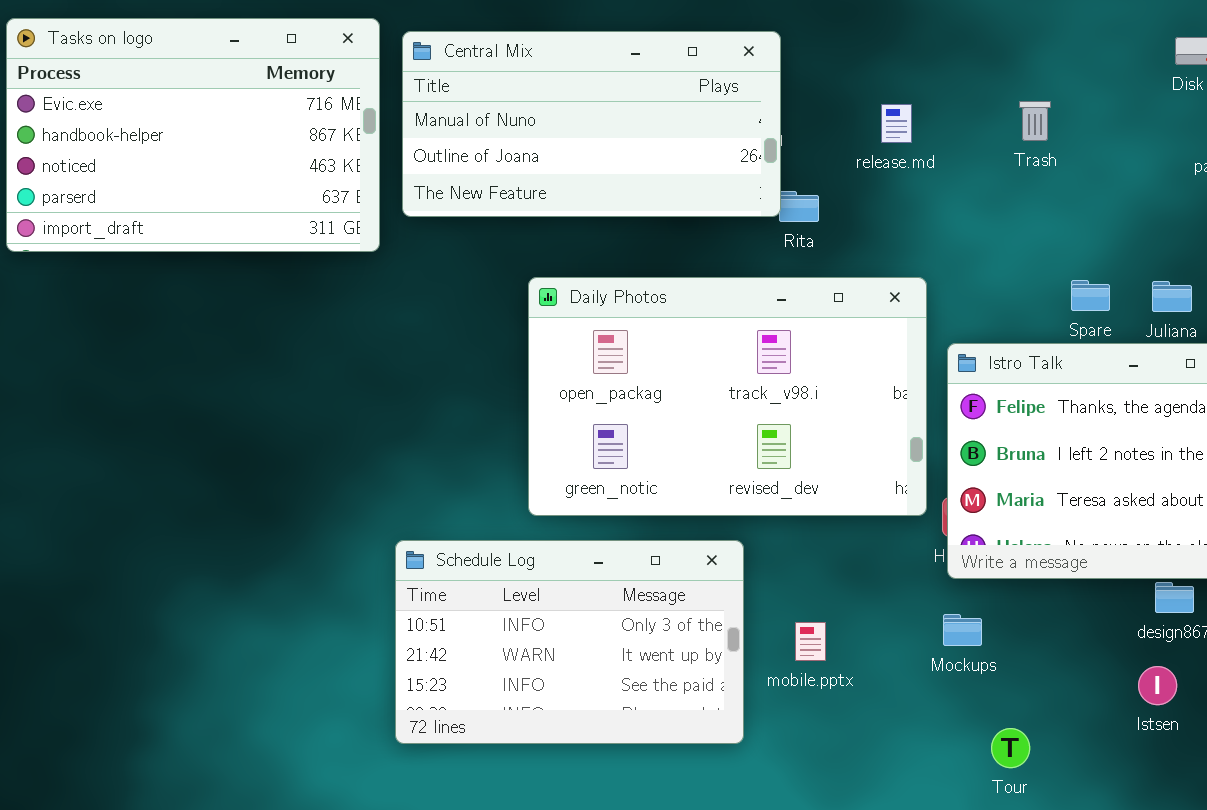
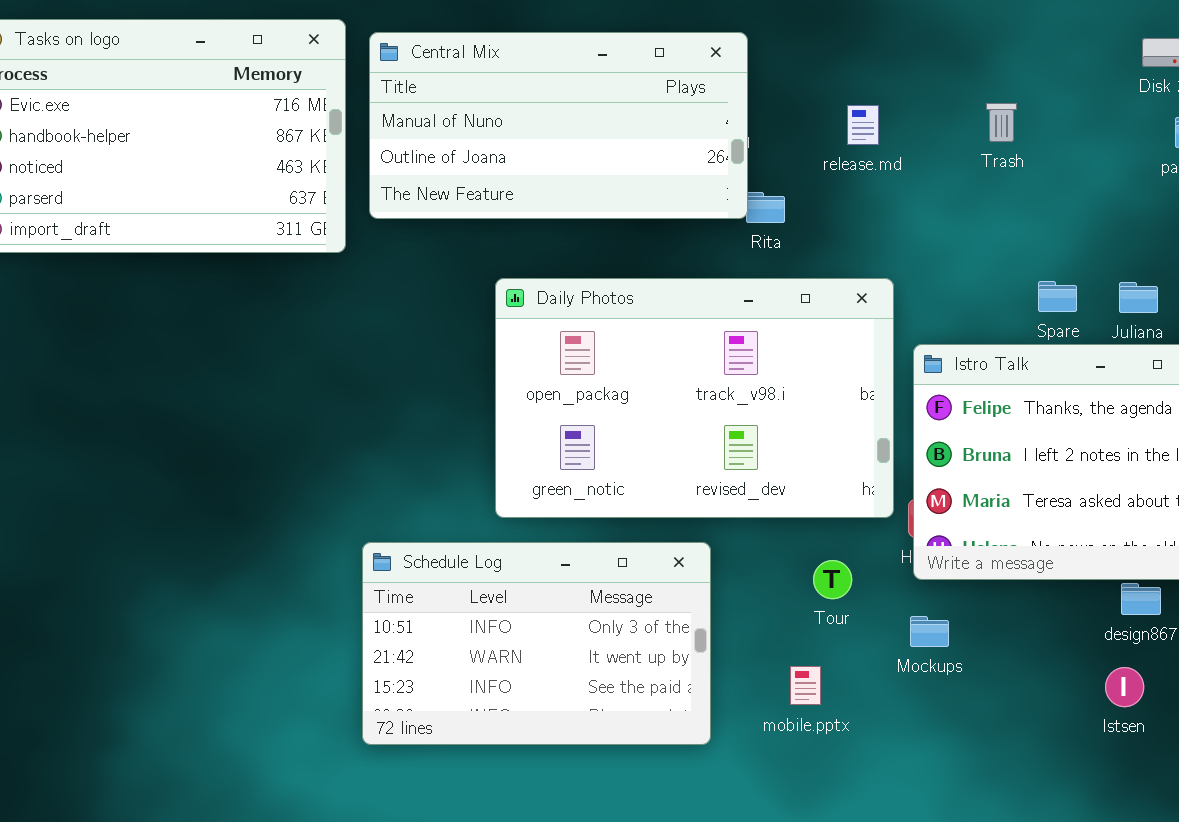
mobile.pptx: [795,622,826,661] -> [790,666,821,705], moved
Tour: [991,728,1030,768] -> [813,560,852,599], moved

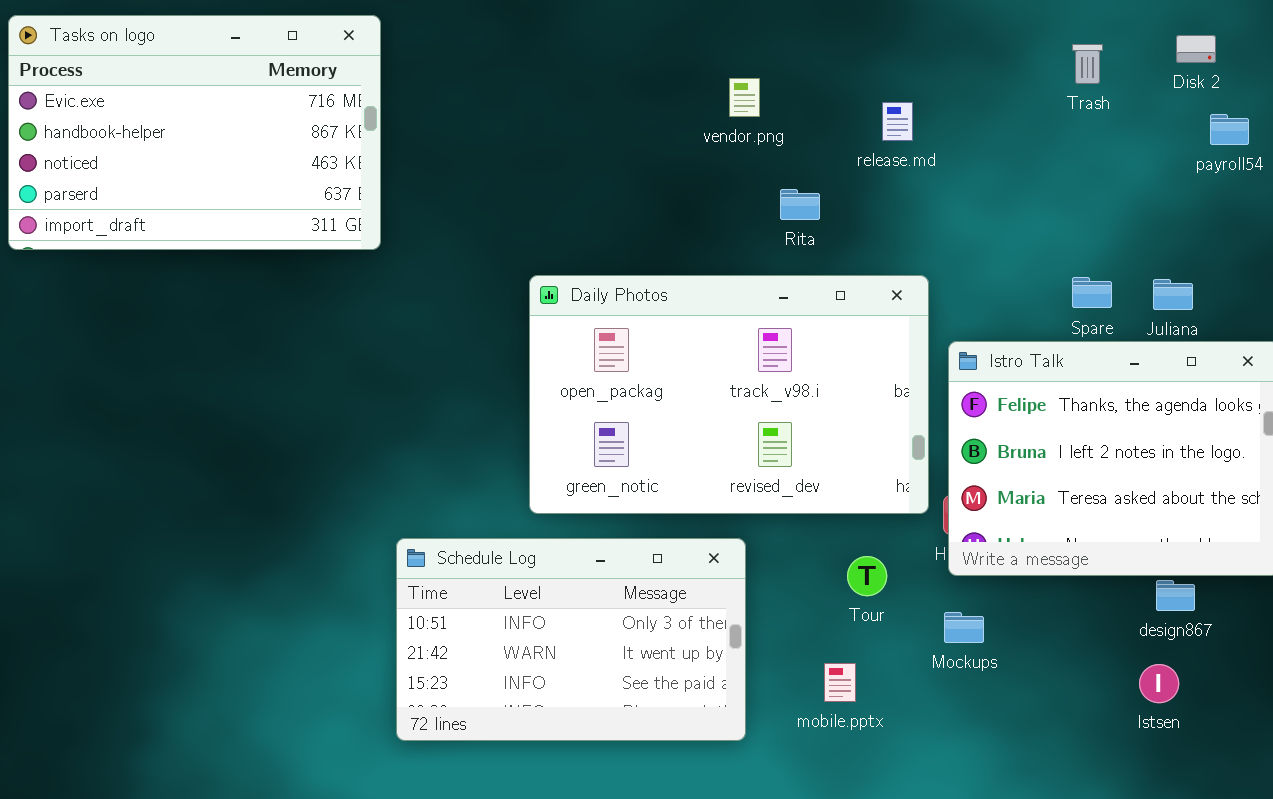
Central Mix: [369,32,748,219] -> none, closed
Trash: [986,103,1017,142] -> [1072,44,1103,84], moved

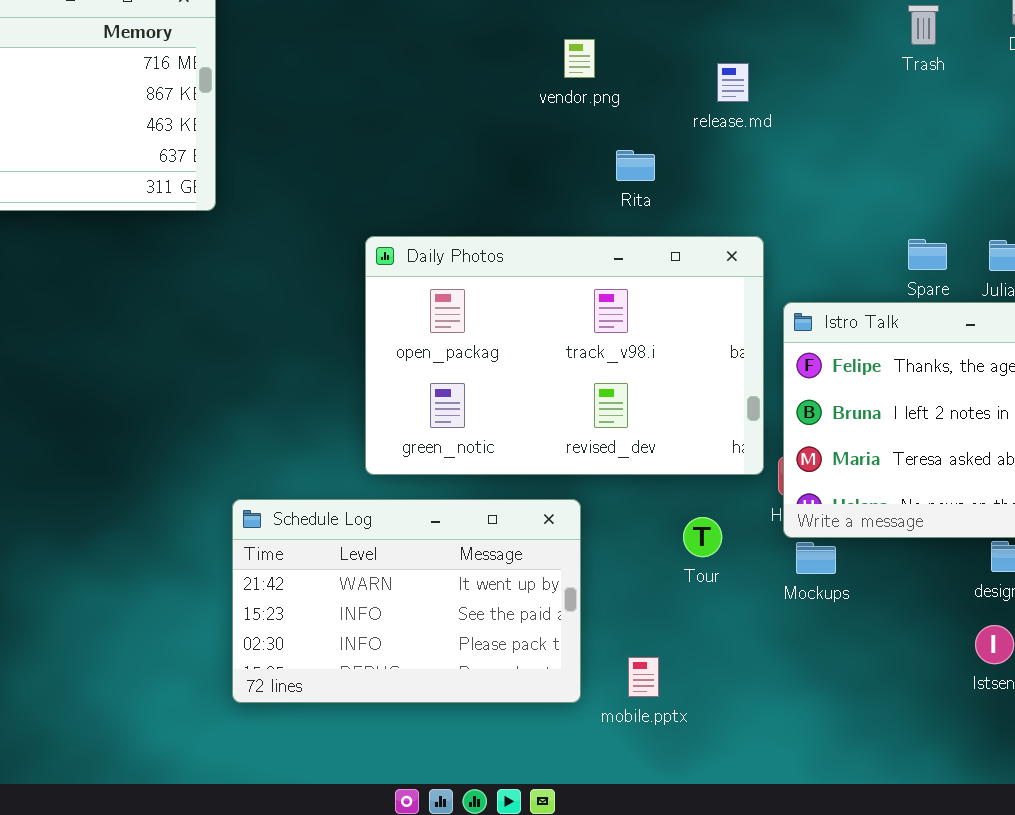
Schedule Log: [396,538,746,741] -> [232,499,581,703], scrolled down 1 row
Mockups: [944,612,984,643] -> [796,542,836,574], moved
mobile.pptx: [824,663,856,702] -> [628,657,659,697], moved

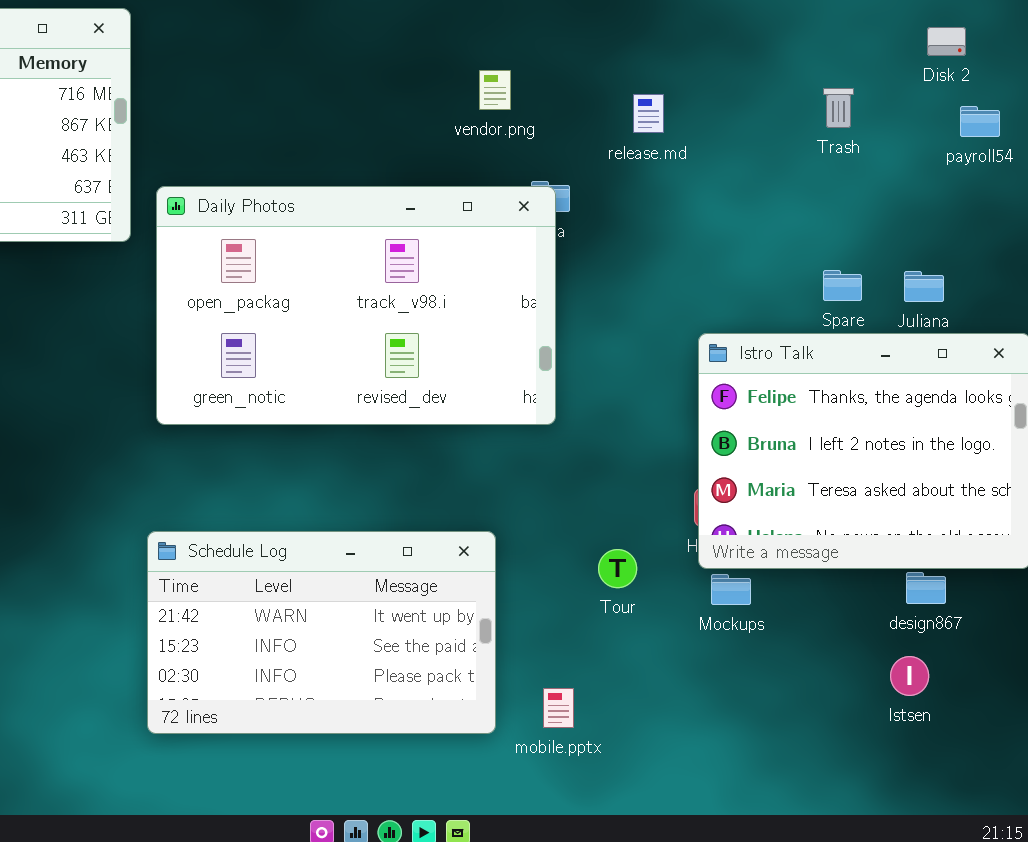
Trash: [908,5,939,45] -> [823,88,854,128], moved
Daily Photos: [365,236,764,475] -> [156,186,556,425], moved

